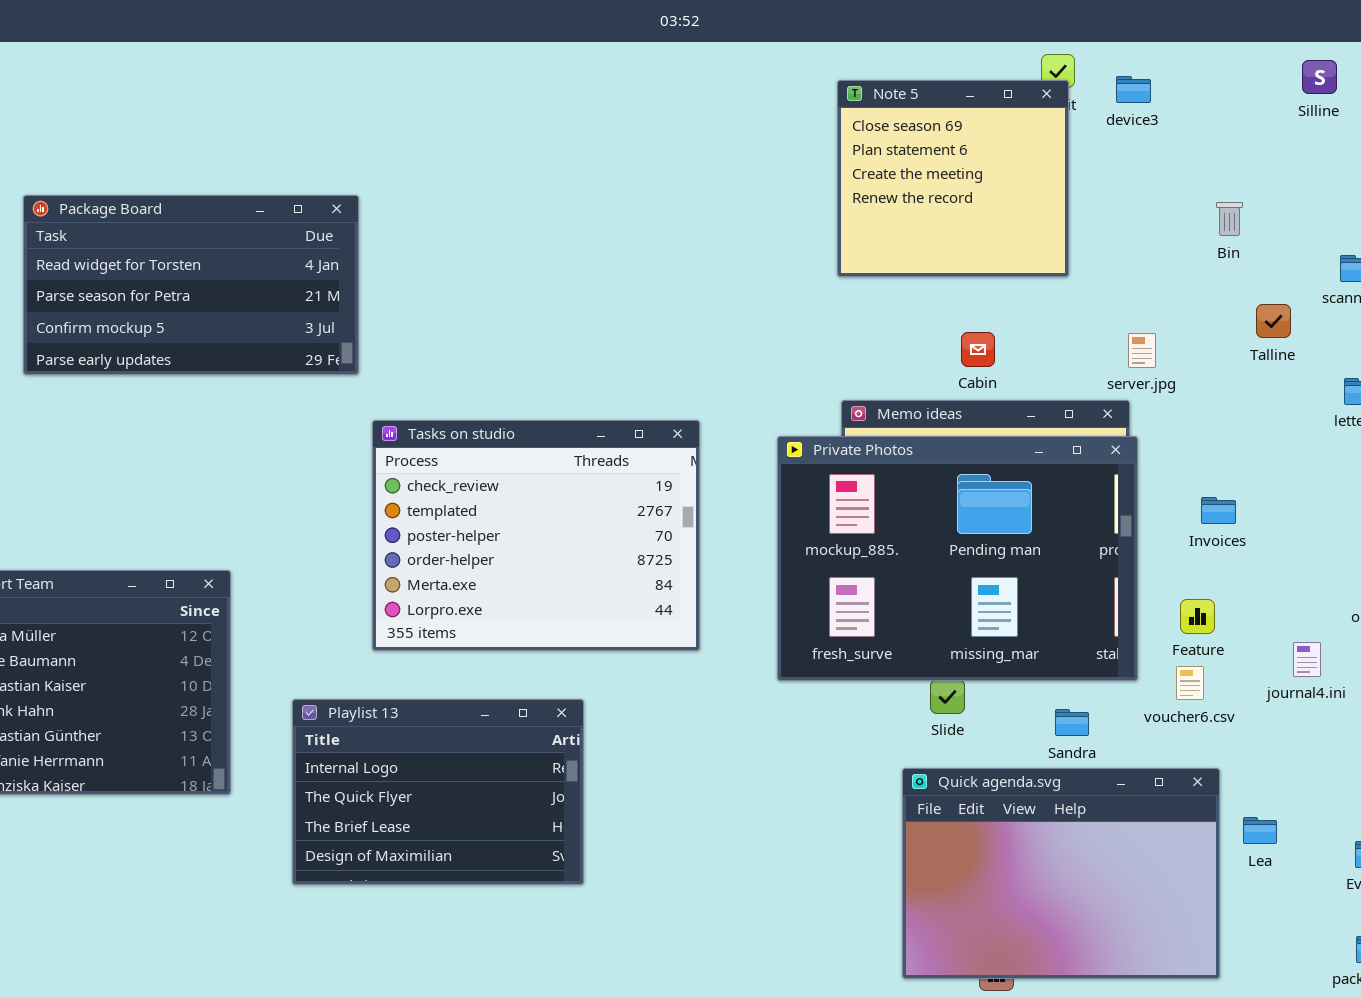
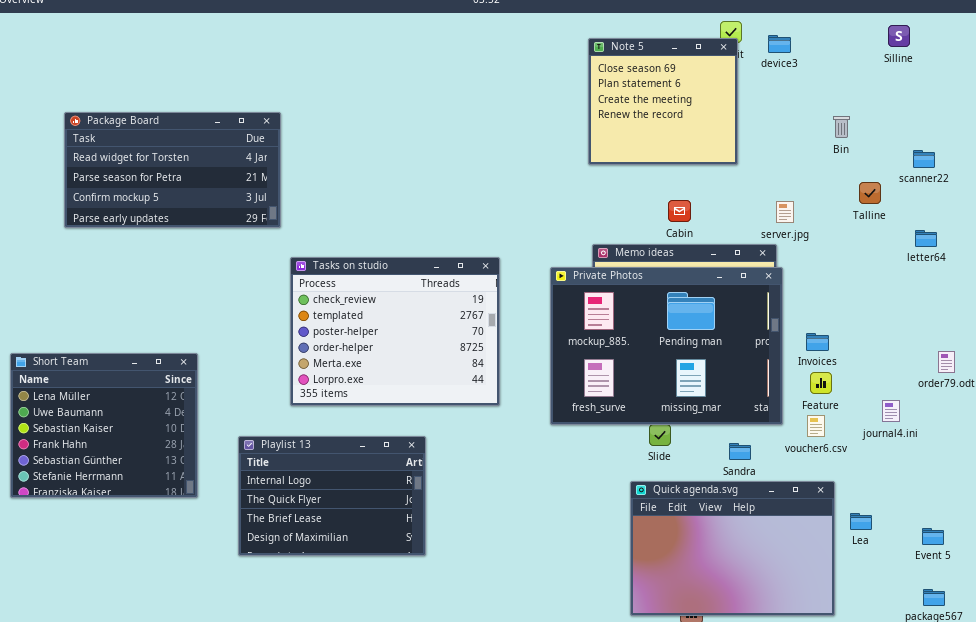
Invoices: [1201,497,1236,524] -> [806,333,829,351], moved

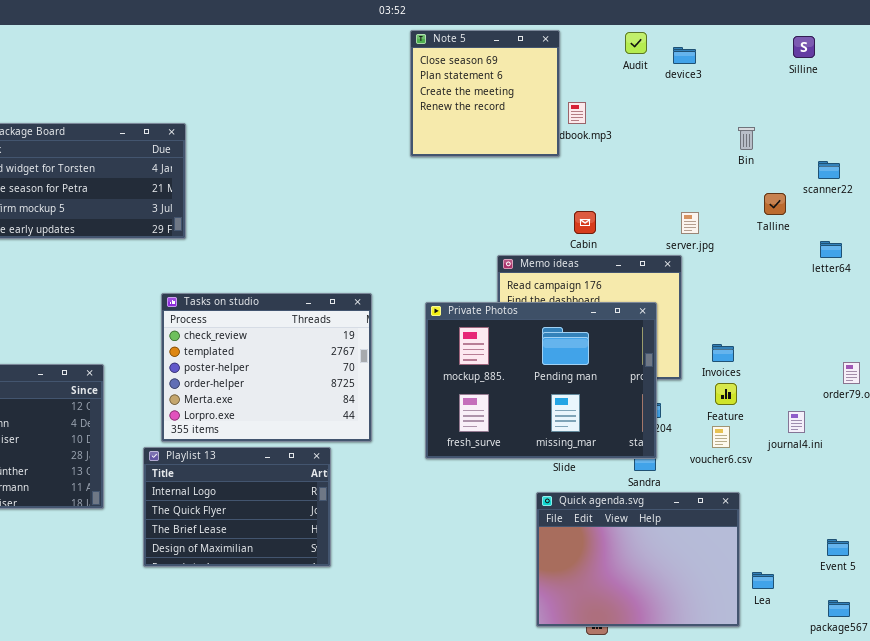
Note 5: [588,38,738,165] -> [410,30,560,157], moved
Tasks on studio: [290,257,500,406] -> [161,293,372,442], moved
Private Photos: [550,267,783,425] -> [425,302,657,459], moved
Lea: [850,513,872,530] -> [752,572,774,589], moved

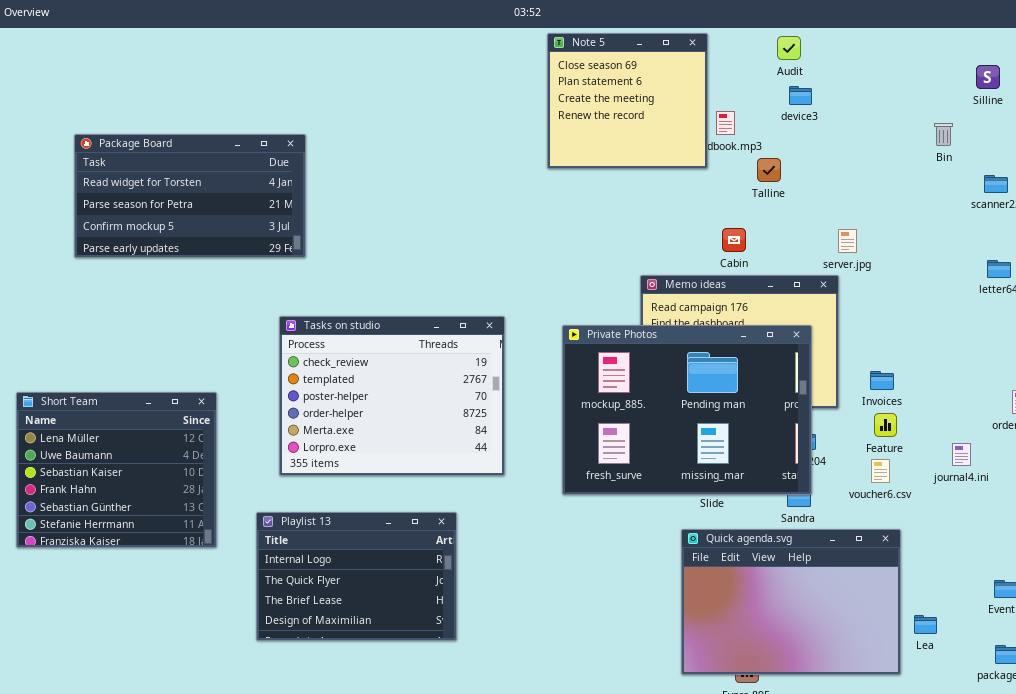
Silline: [793,36,815,58] -> [976,65,1000,89], moved
device3: [673,47,696,64] -> [789,86,812,105], moved
Bin: [738,127,755,150] -> [934,123,953,146], moved
Talline: [764,193,786,215] -> [757,158,781,182], moved
Playlist 13: [143,447,331,567] -> [256,512,457,641], moved

